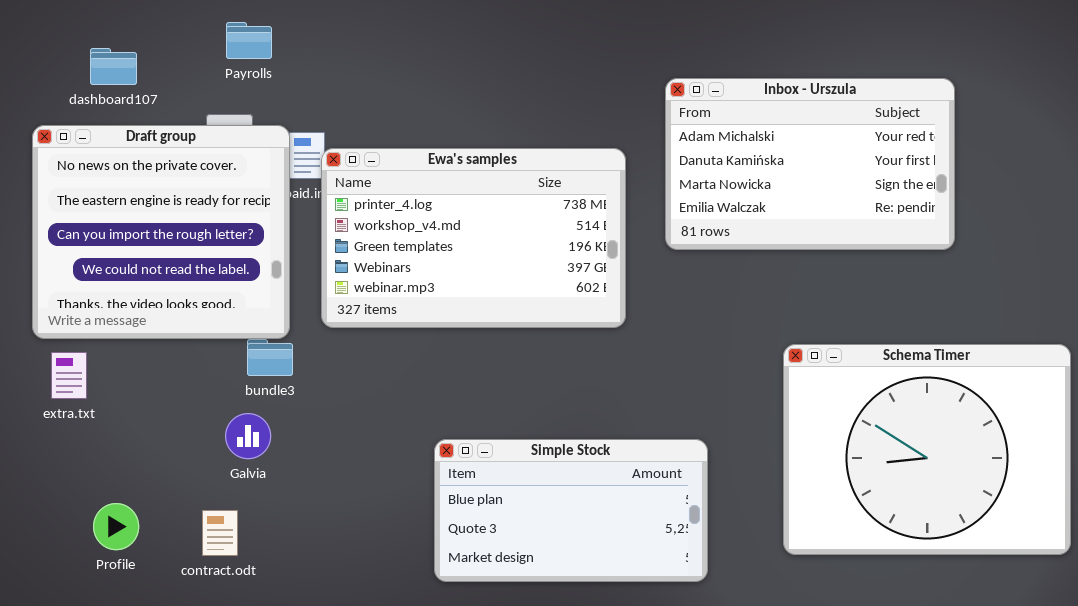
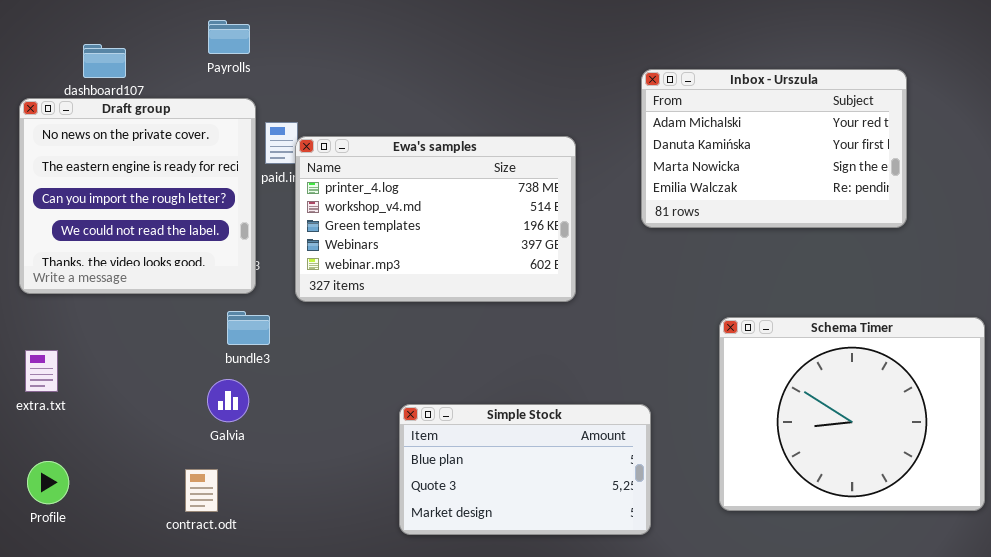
Inbox - Urszula: [665,78,955,250] -> [641,69,907,228], moved
Draft group: [32,125,290,339] -> [19,98,256,294], moved
extra.txt: [51,352,87,399] -> [25,350,58,392], moved
Profile: [93,503,139,550] -> [27,461,69,504], moved

